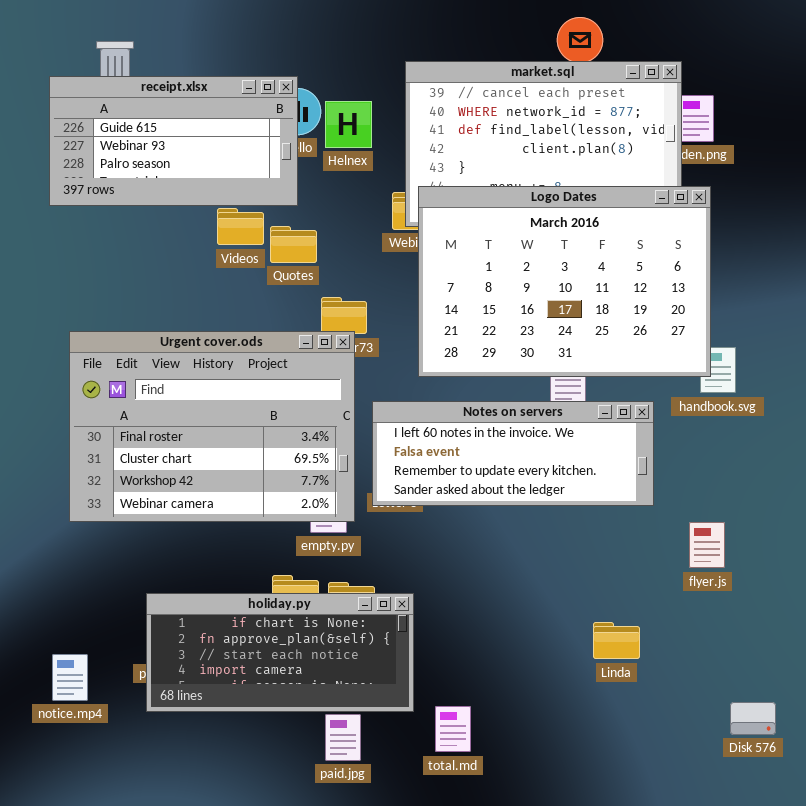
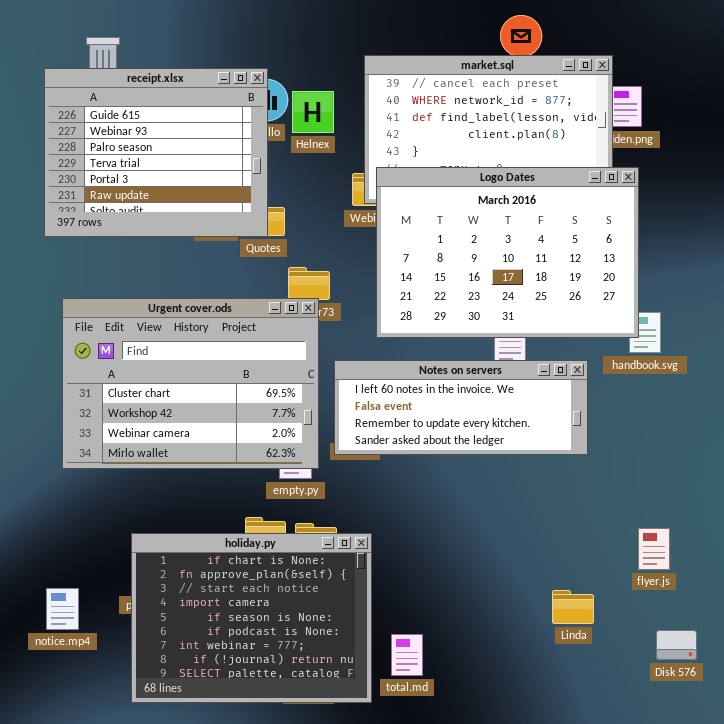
receipt.xlsx: [49,76,298,206] -> [44,68,268,237], resized
Urgent cover.ods: [69,331,355,522] -> [62,298,319,469], scrolled down 1 row
flyer.js: [689,522,725,568] -> [638,528,670,570], moved
holiday.py: [146,593,414,712] -> [131,533,372,703], resized
Linda: [593,622,640,659] -> [552,590,594,624], moved

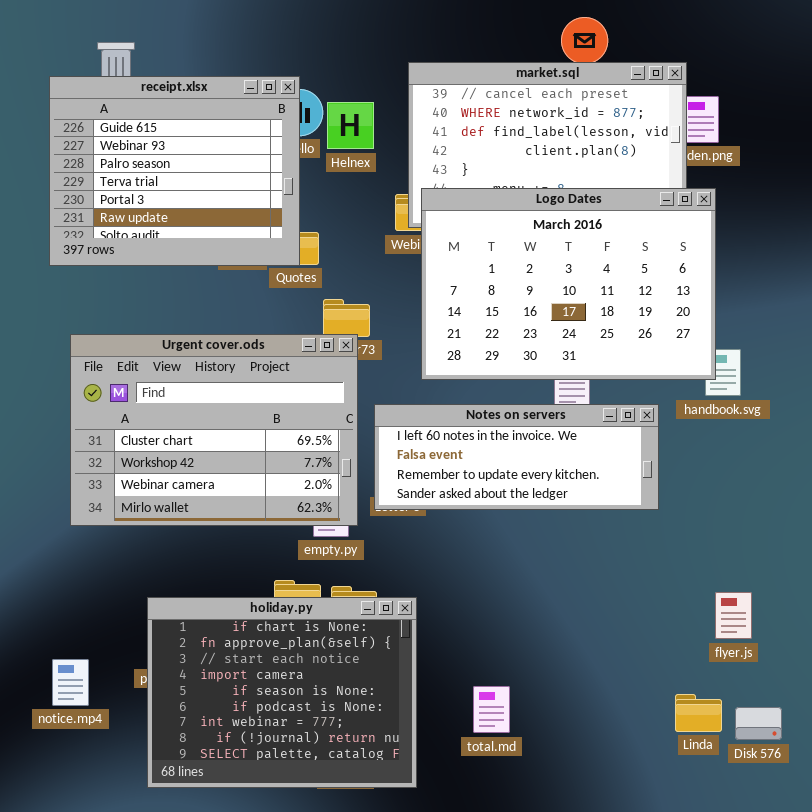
Linda: [552,590,594,624] -> [675,694,722,732], moved
total.md: [391,634,423,676] -> [473,686,510,733], moved

